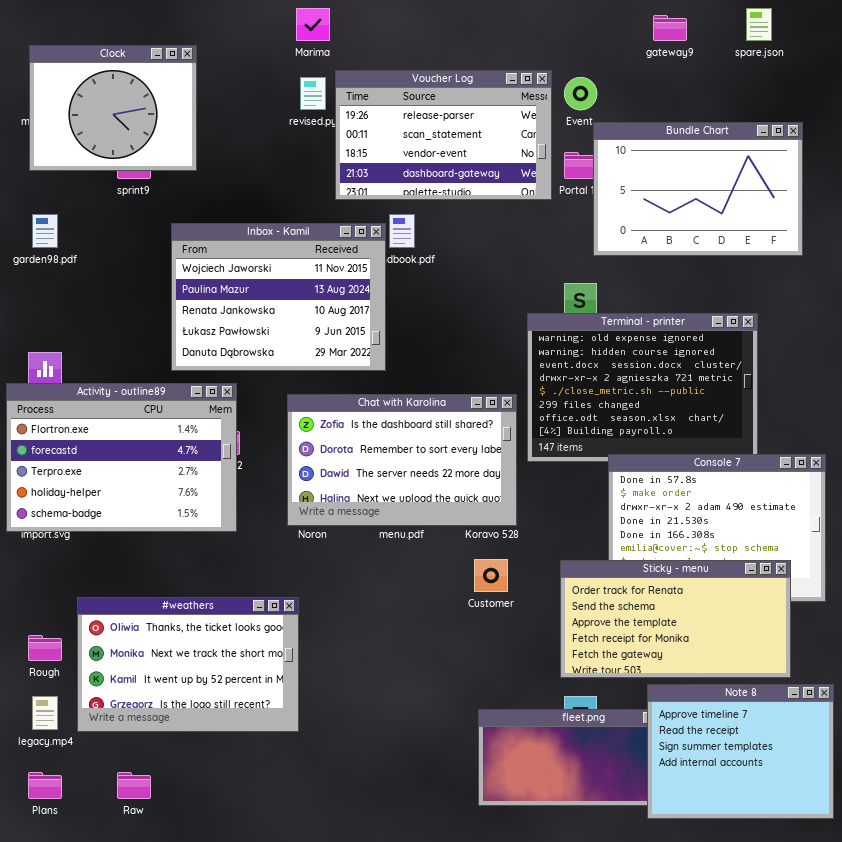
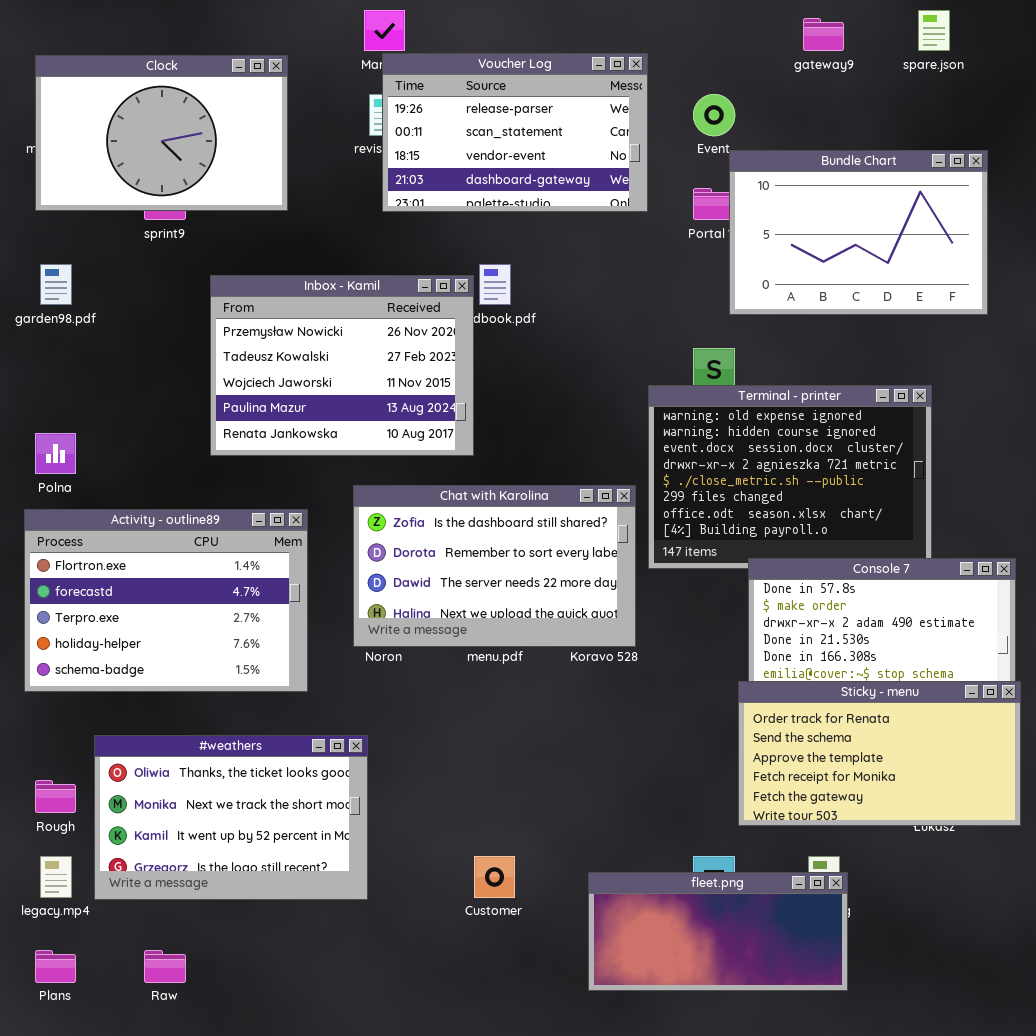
Clock: [29,45,197,171] -> [35,55,288,211], resized
Voucher Log: [335,70,552,200] -> [382,53,648,212], moved
Inbox - Kamil: [171,223,386,371] -> [210,275,474,456], scrolled up 2 rows
Activity - outline89: [6,383,237,532] -> [24,509,308,692], moved
Customer: [474,559,508,592] -> [474,856,515,898], moved
Sticky - menu: [560,560,791,678] -> [738,681,1021,826], moved
Note 8: [647,684,834,819] -> none, closed

